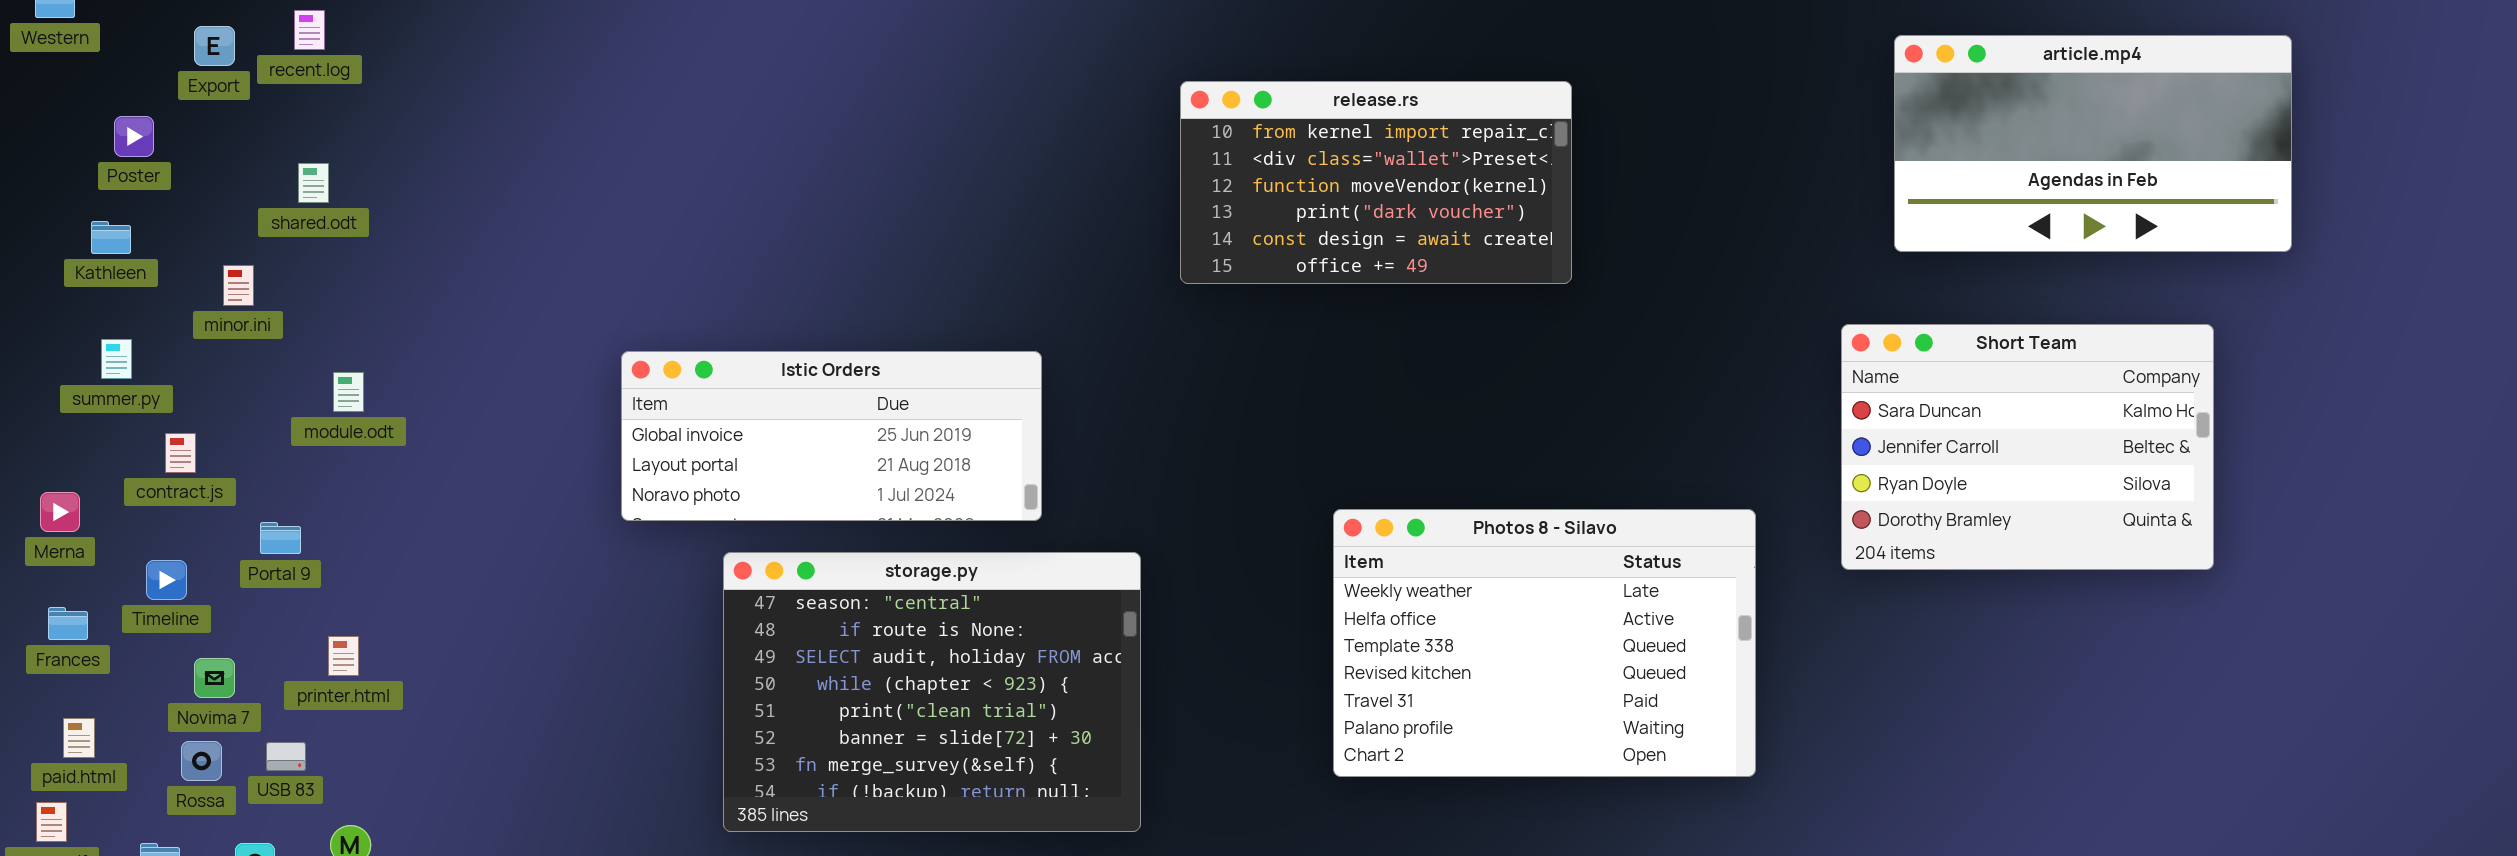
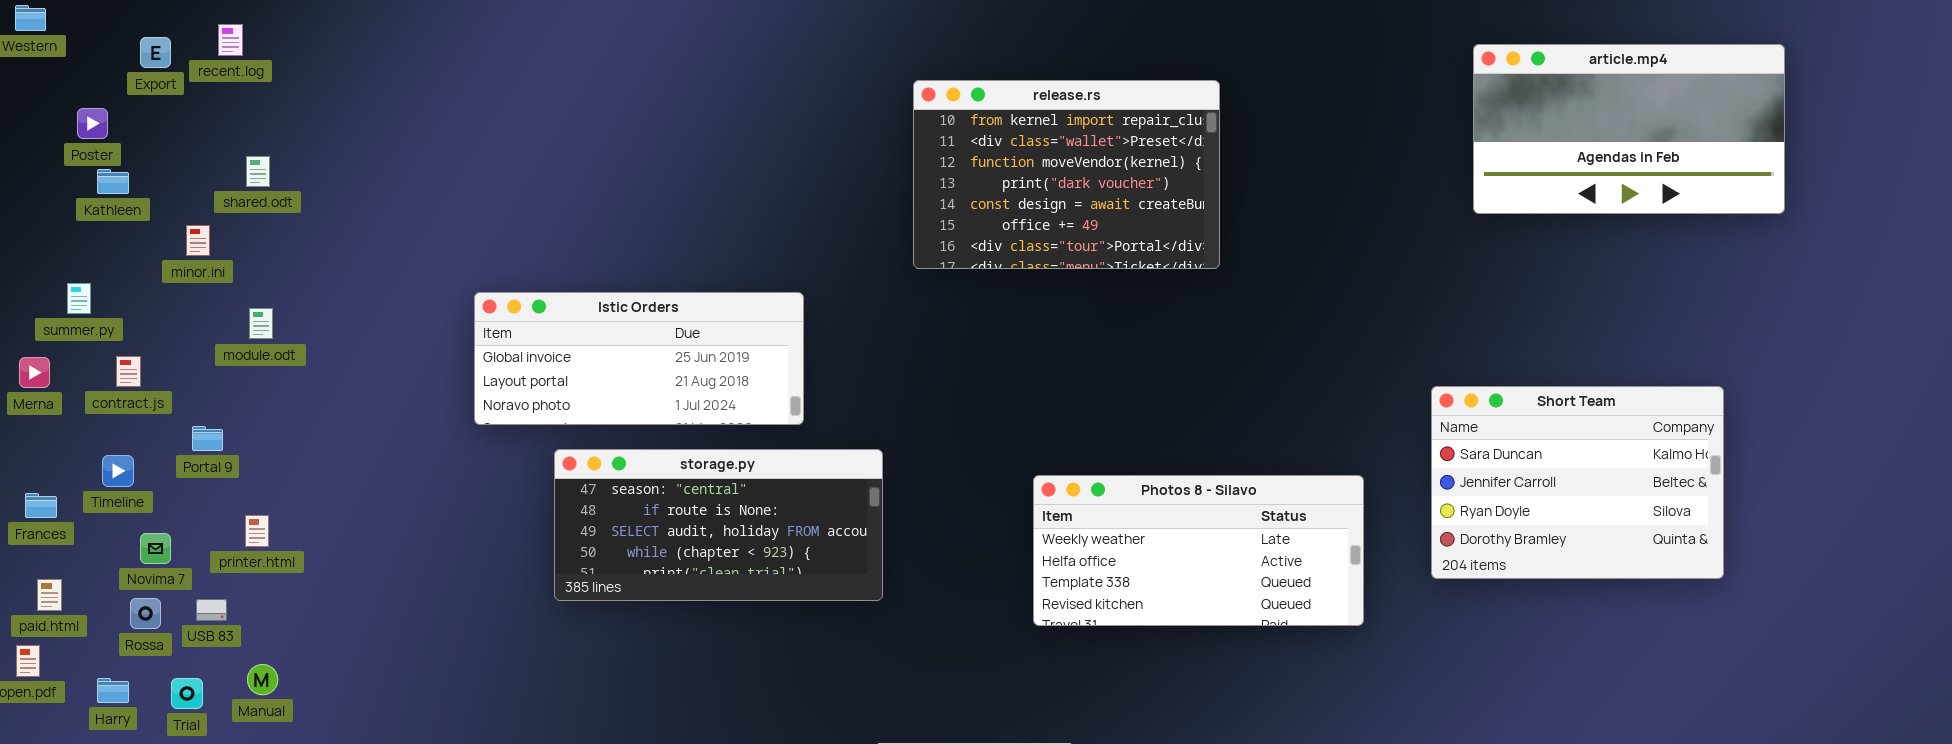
release.rs: [1180,81,1572,284] -> [913,80,1220,269], resized
shared.odt: [298,163,329,203] -> [246,156,270,187], moved
Kathleen: [91,221,131,254] -> [97,169,129,194], moved
minor.ini: [223,265,254,306] -> [186,225,210,256], moved
Short Team: [1841,324,2214,570] -> [1431,386,1724,579], moved
Merna: [40,492,80,532] -> [19,357,50,388], moved
Photos 8 - Silavo: [1333,509,1756,777] -> [1033,475,1364,626], resized
storage.py: [723,552,1141,832] -> [554,449,883,601], resized

